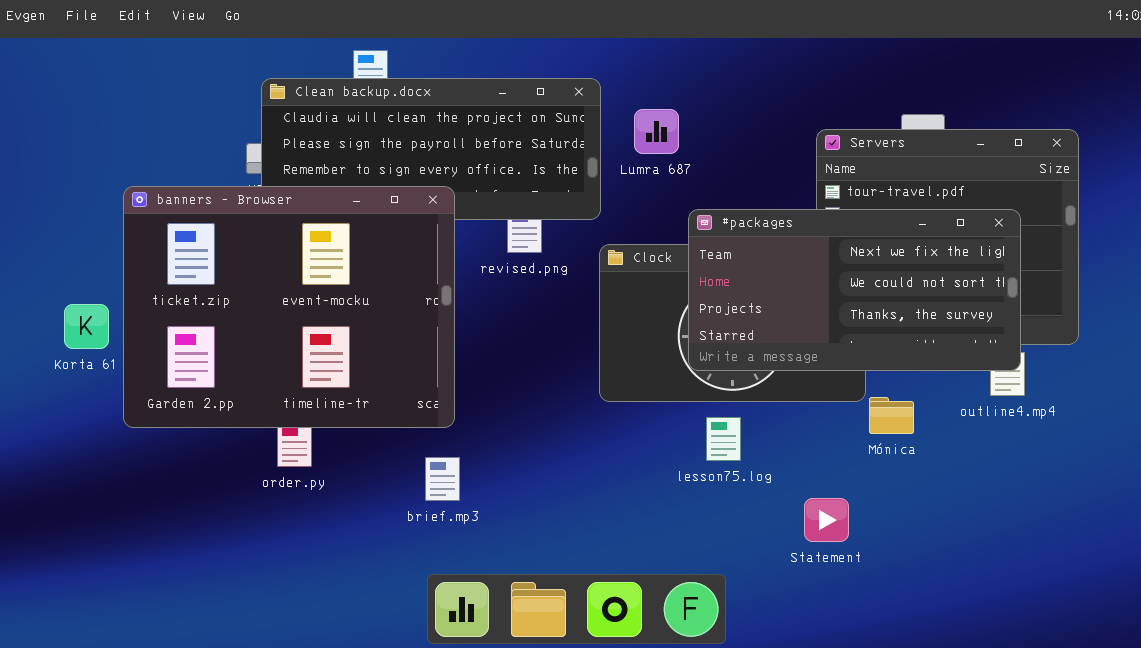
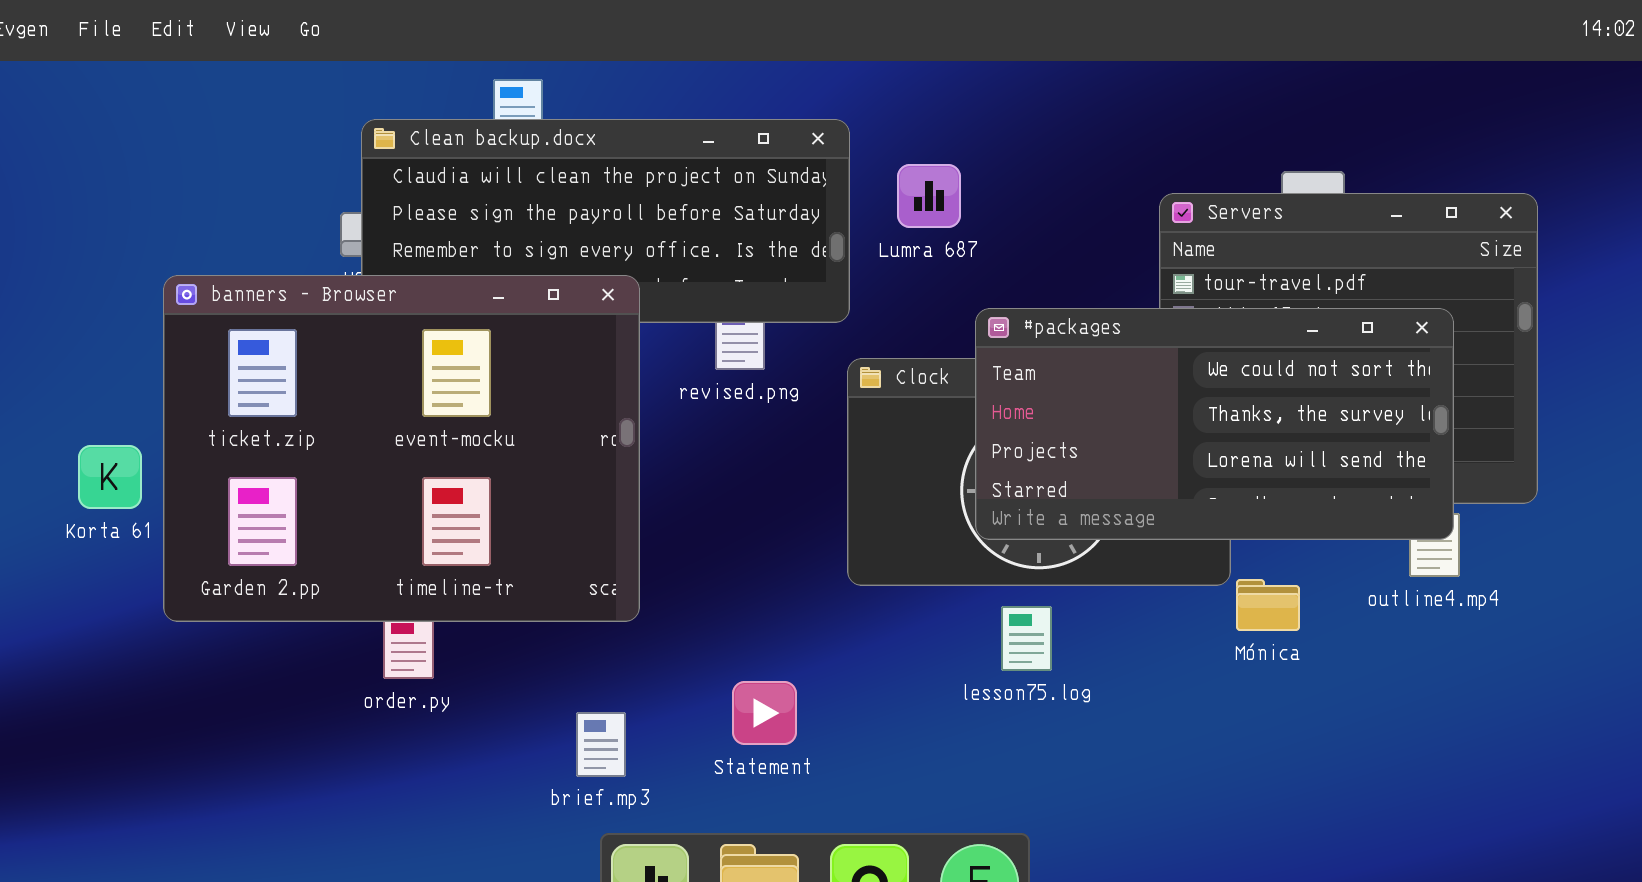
#packages: [688,209,1021,371] -> [975,308,1454,540], scrolled down 1 row
brief.mp3: [425,457,460,501] -> [576,712,626,777], moved
Statement: [804,498,849,542] -> [732,681,797,745], moved

